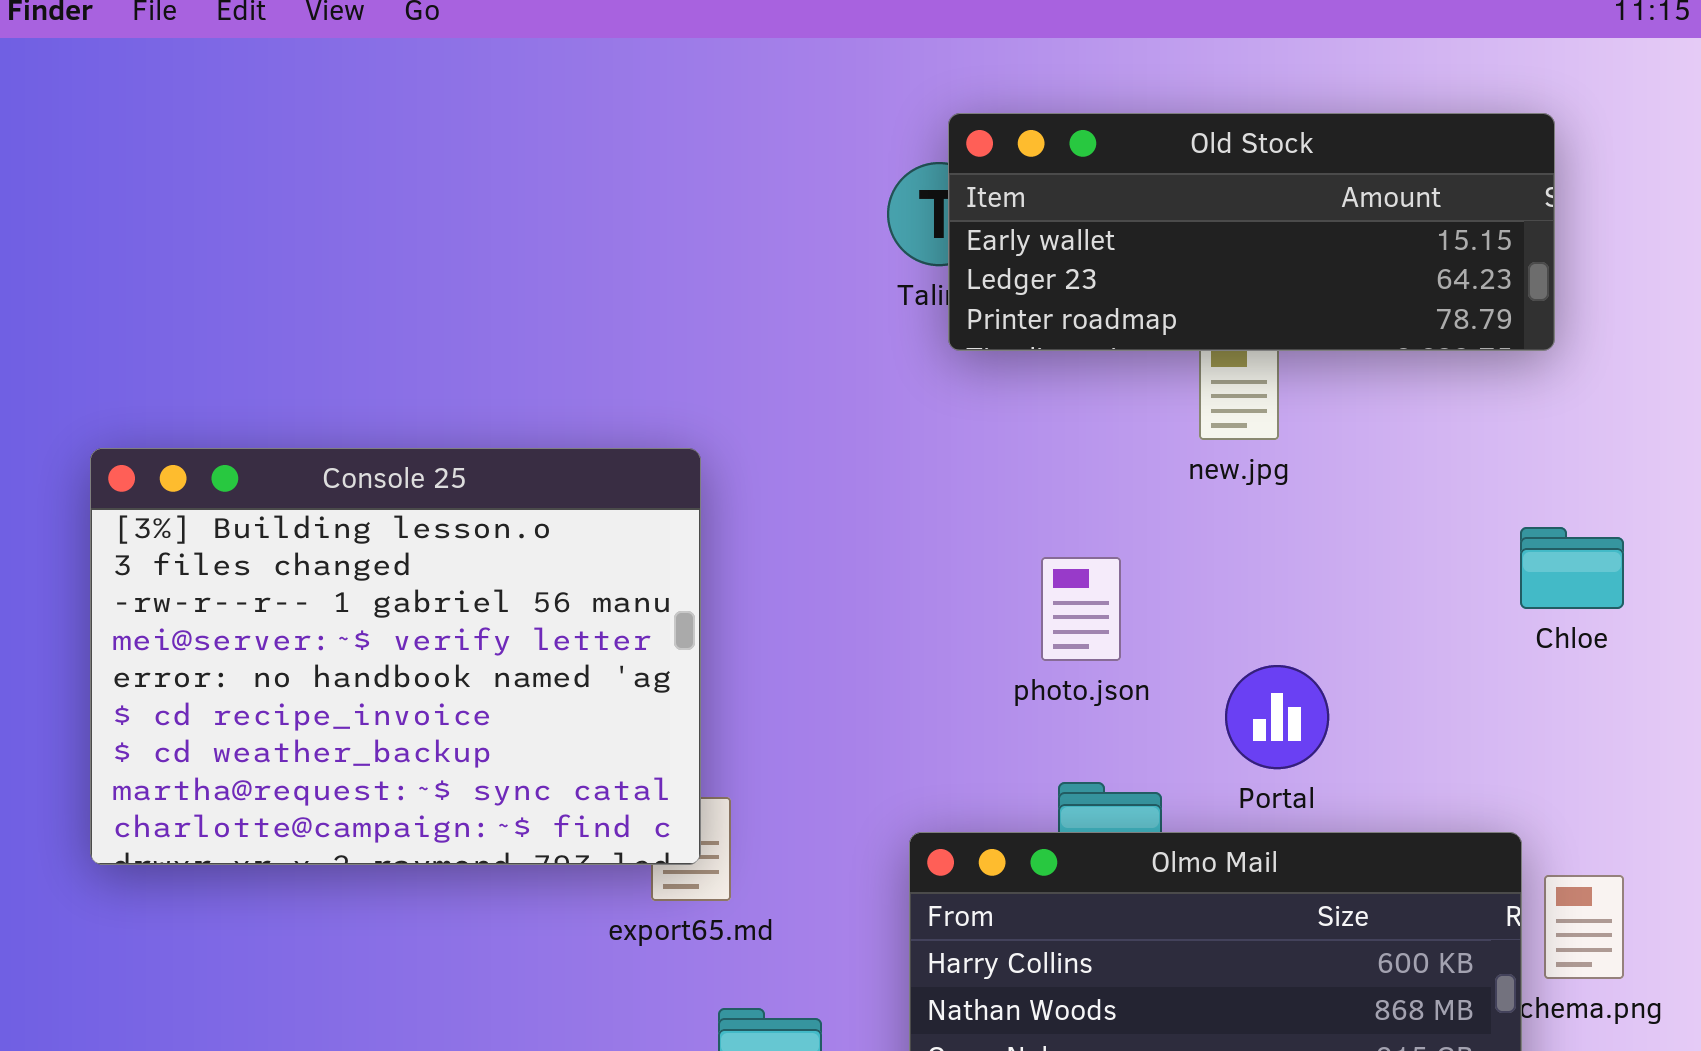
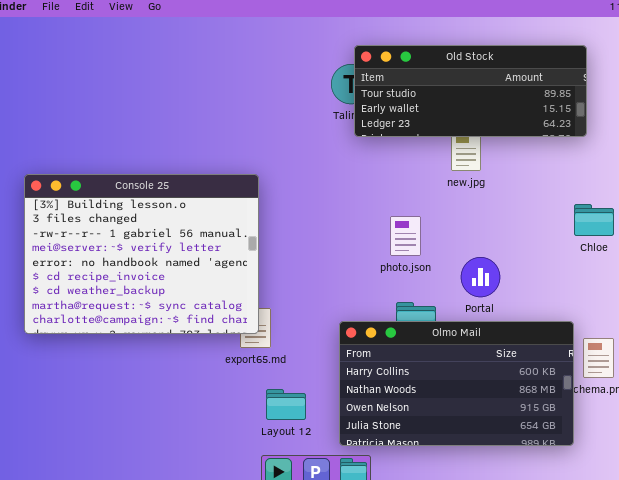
Old Stock: [948,113,1555,351] -> [354,45,587,137], scrolled up 1 row

